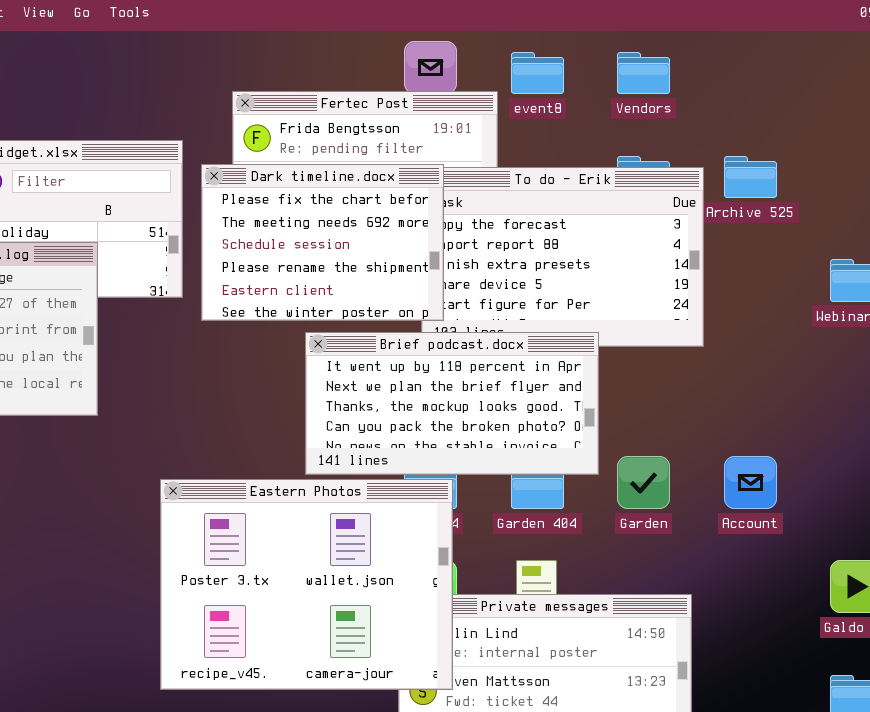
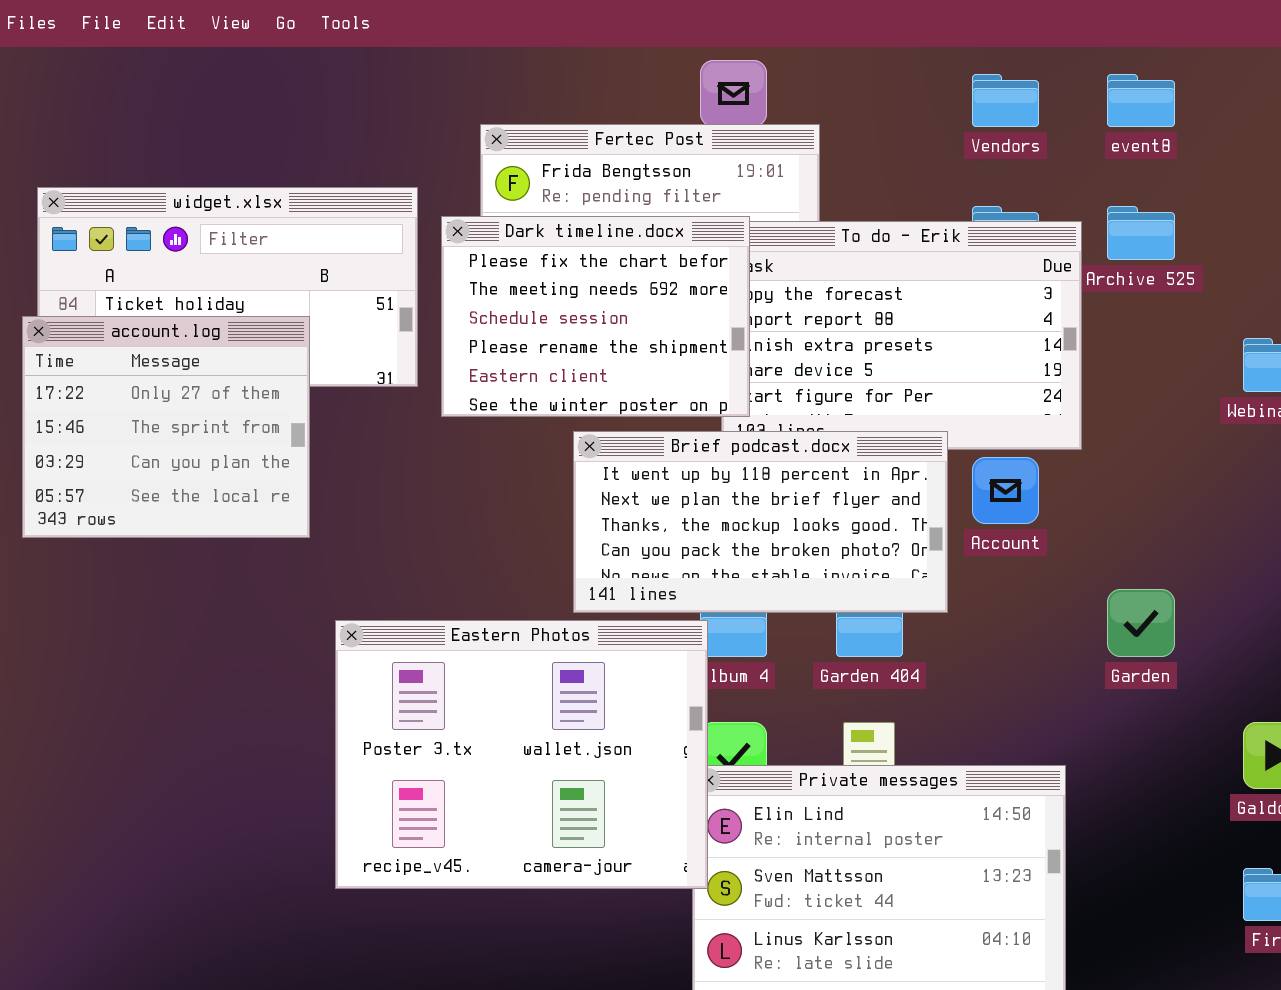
event8: [511,52,564,94] -> [1107,74,1175,127], moved
Garden: [617,456,670,509] -> [1107,589,1175,657], moved
Account: [724,456,777,509] -> [972,457,1039,524], moved
Eastern Photos: [160,479,453,690] -> [335,620,708,889], moved

